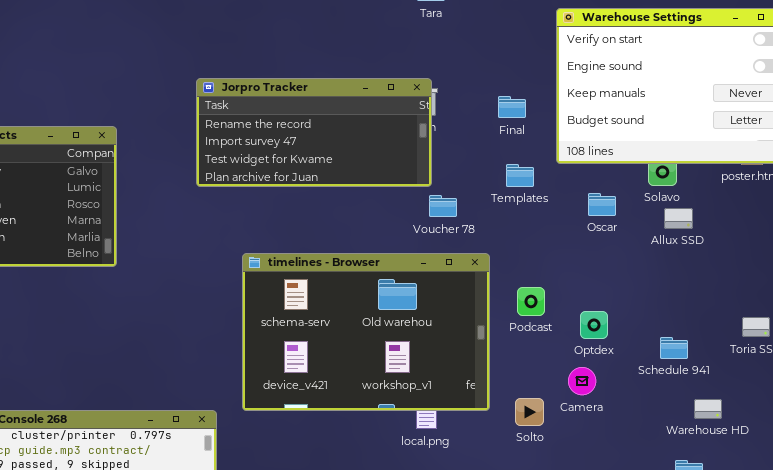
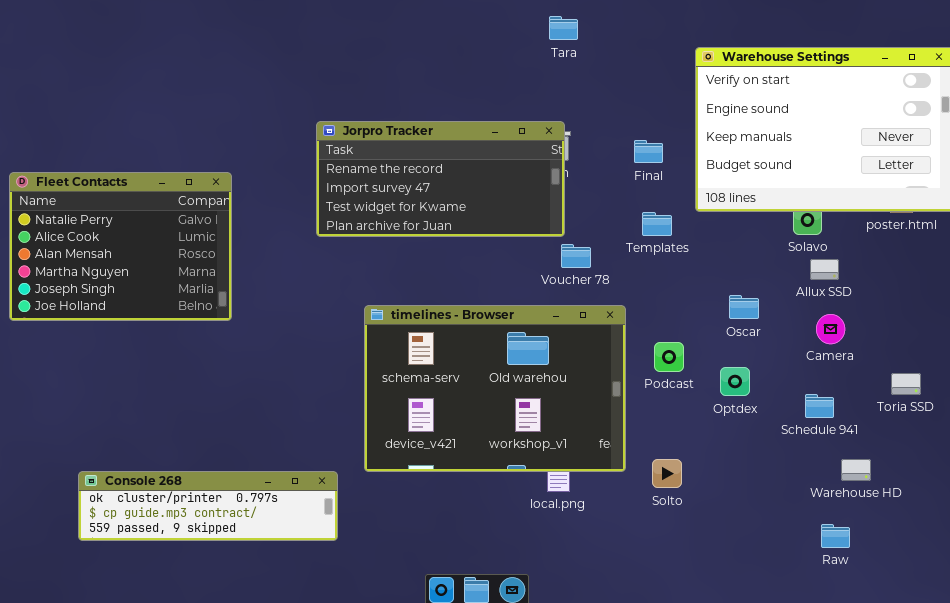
Oscar: [588,193,616,216] -> [729,295,759,319], moved
Camera: [568,367,596,395] -> [816,314,845,344], moved

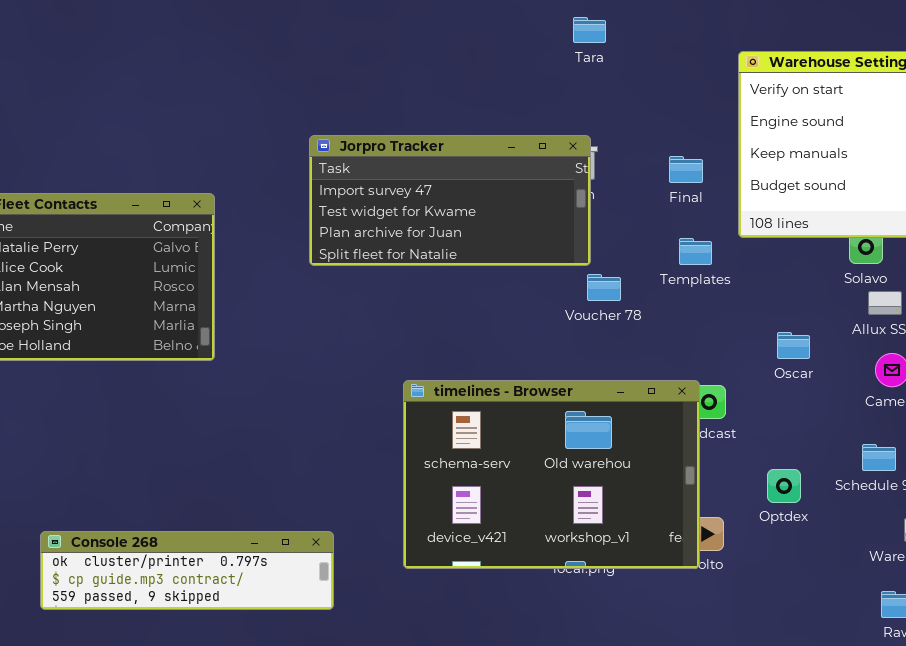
Jorpro Tracker: [316,121,565,237] -> [309,135,591,266], scrolled down 1 row
timelines - Browser: [364,305,626,472] -> [403,380,700,569], moved
Optdex: [720,367,750,396] -> [767,469,801,503], moved

